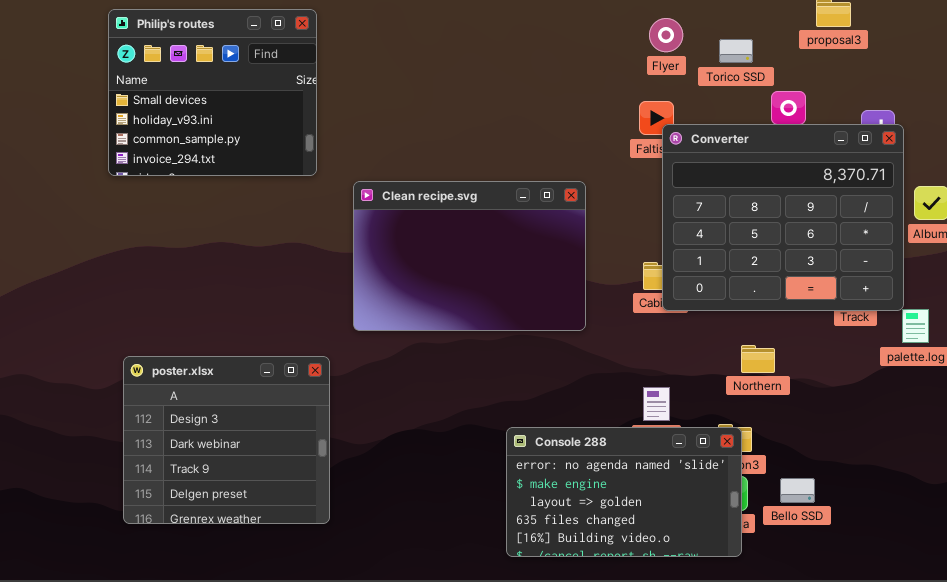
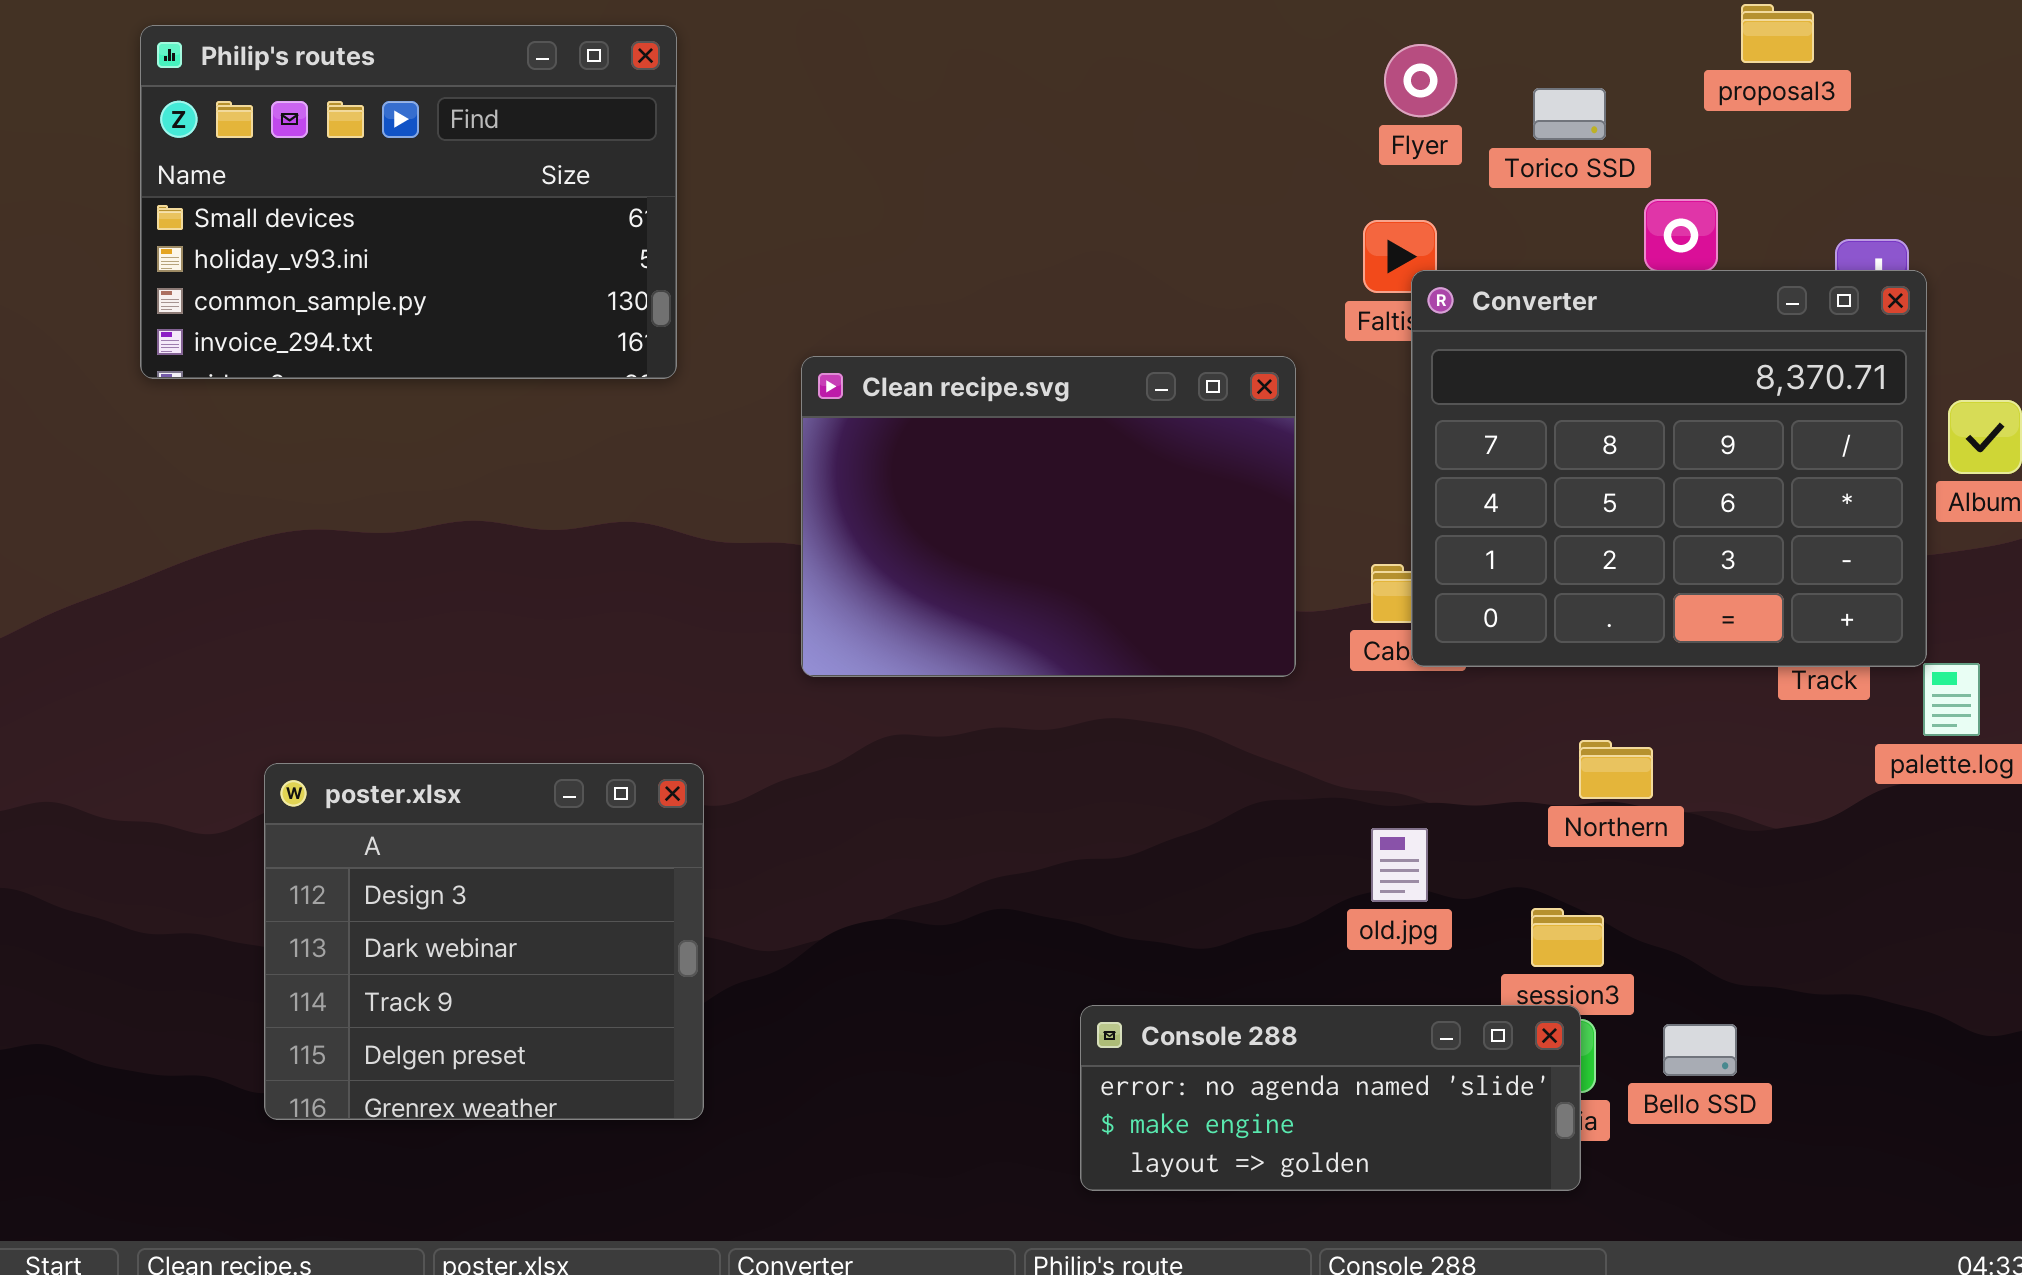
Philip's routes: [108,9,317,176] -> [140,25,677,379], resized
Clean recipe.svg: [353,181,586,331] -> [801,356,1296,677], moved
Console 288: [506,427,742,557] -> [1080,1005,1581,1191], resized

